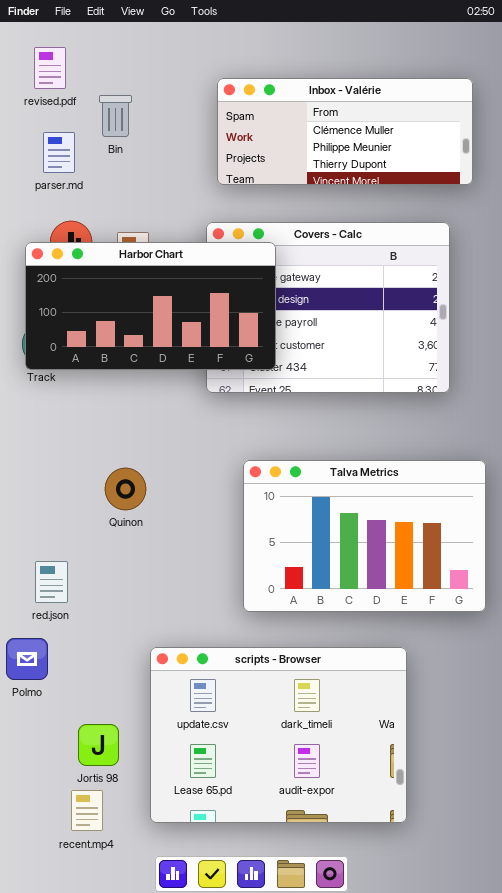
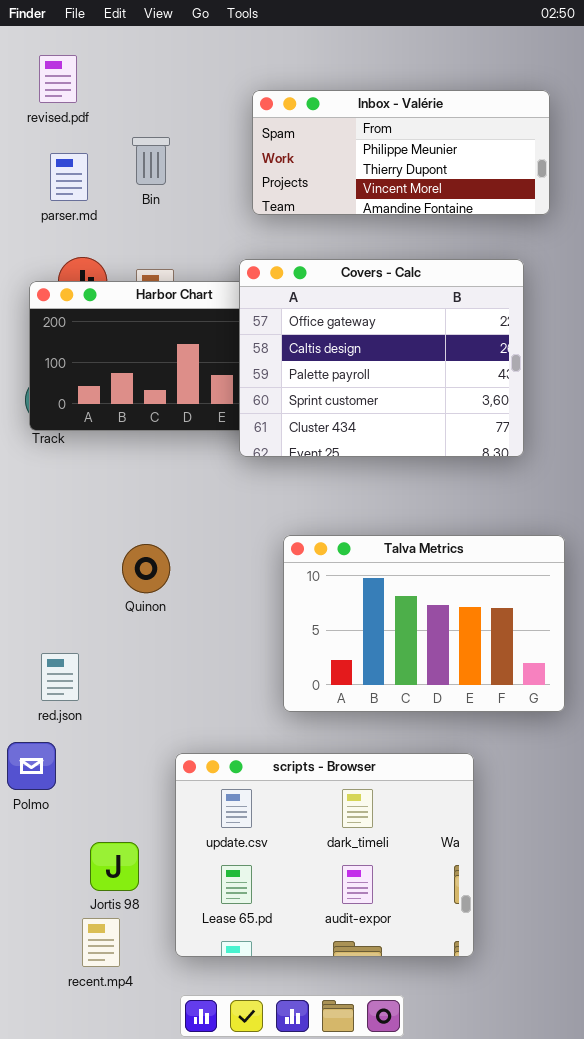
Inbox - Valérie: [217,78,473,185] -> [252,90,550,215], scrolled down 1 row
Bin: [99,95,132,137] -> [132,137,170,185], moved
Covers - Calc: [206,222,450,393] -> [239,259,524,457], raised

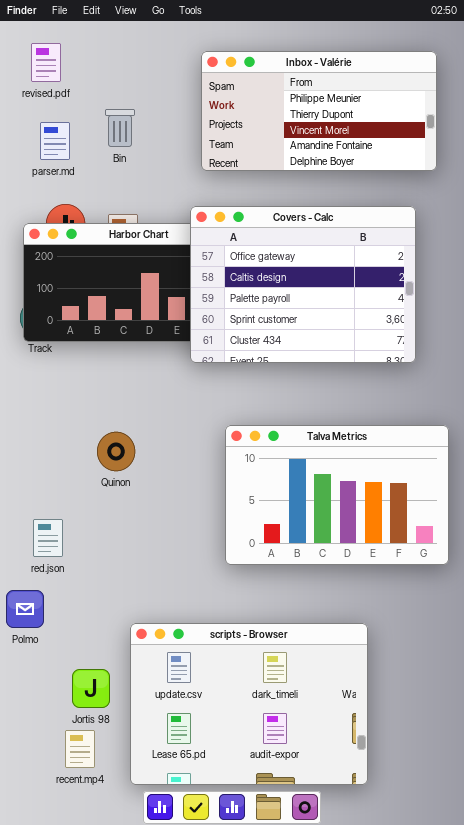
Inbox - Valérie: [252,90,550,215] -> [201,51,437,171], resized
scripts - Browser: [175,753,474,957] -> [130,623,368,785], moved

